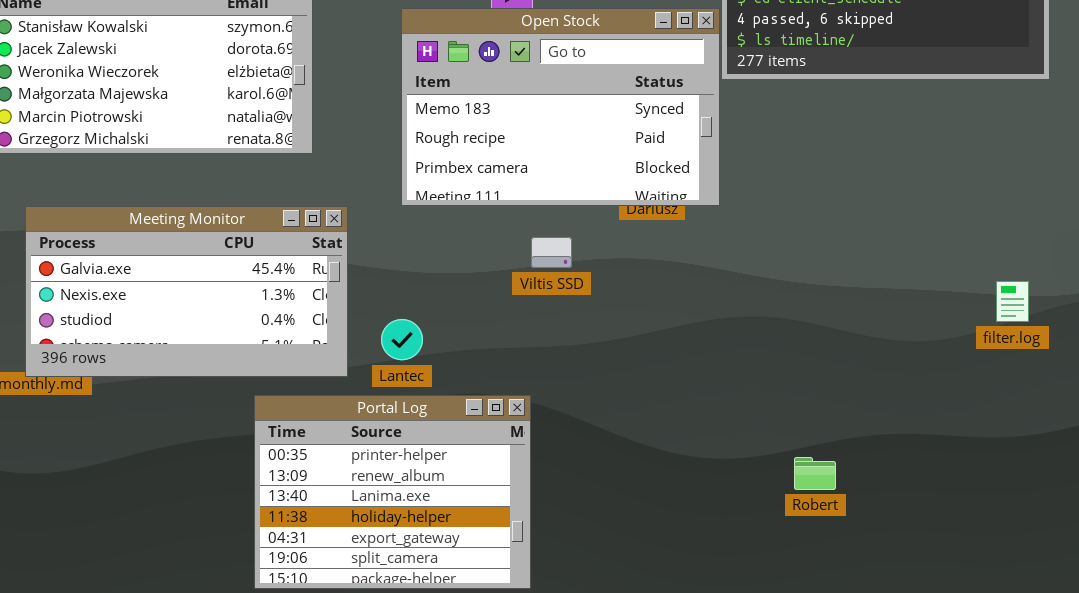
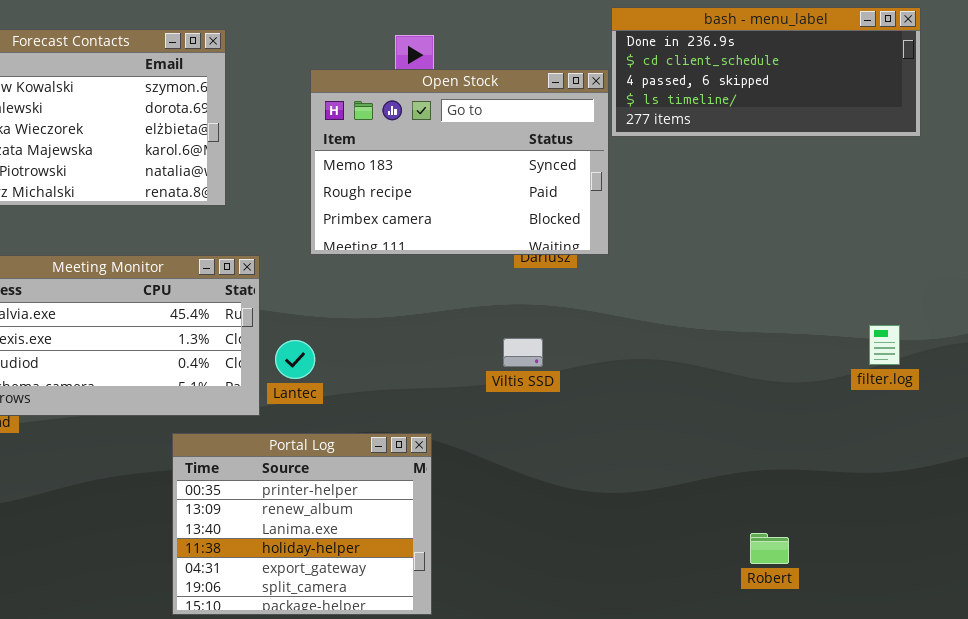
Viltis SSD: [531,237,572,268] -> [503,338,543,367], moved
Lantec: [381,319,423,360] -> [275,340,315,379], moved
Robert: [794,457,836,490] -> [750,533,789,564], moved

